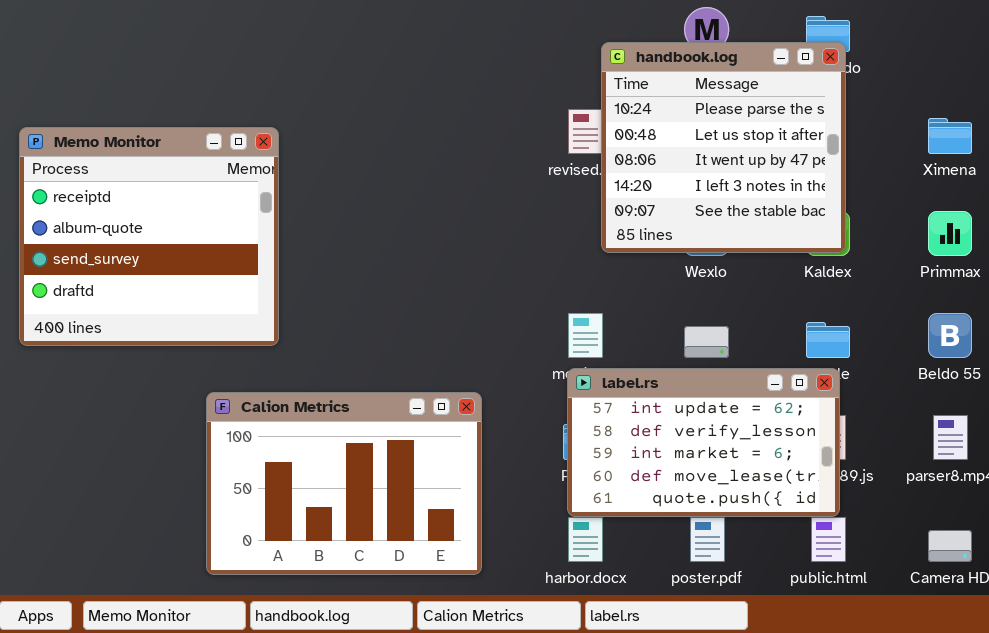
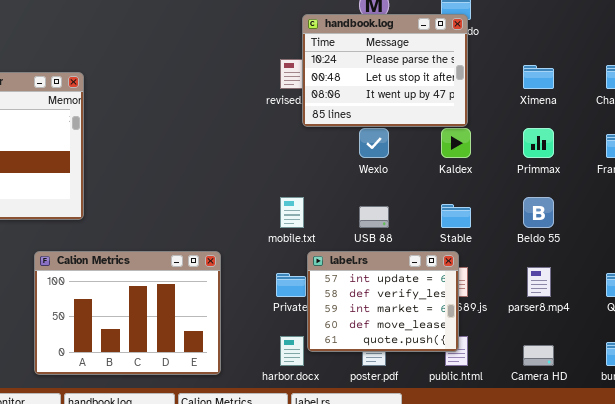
handbook.log: [601,42,846,253] -> [302,14,468,127], resized
label.rs: [567,368,840,517] -> [307,251,459,352], moved, resized

